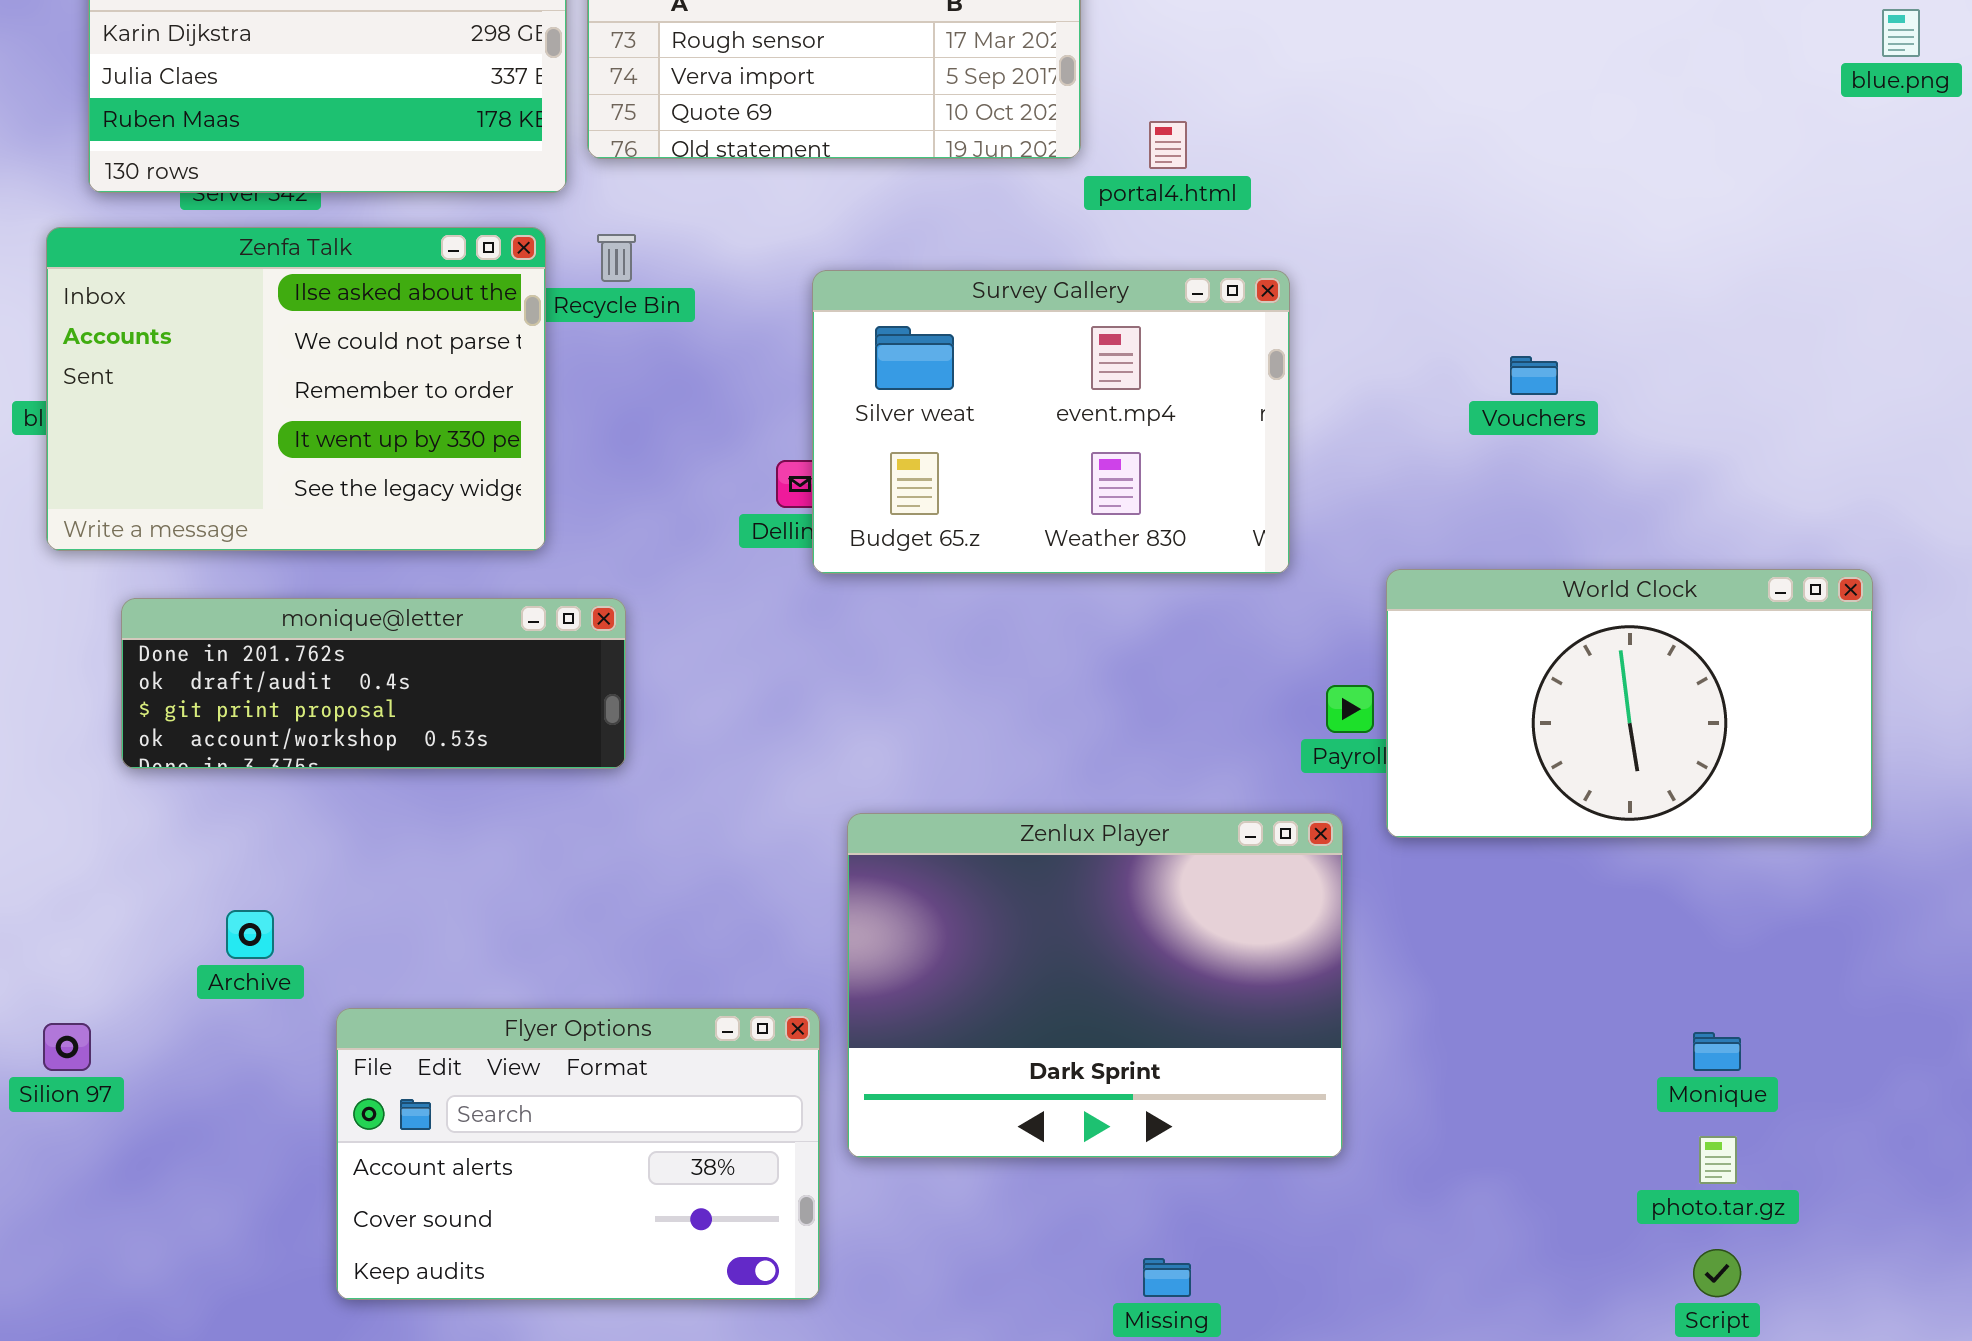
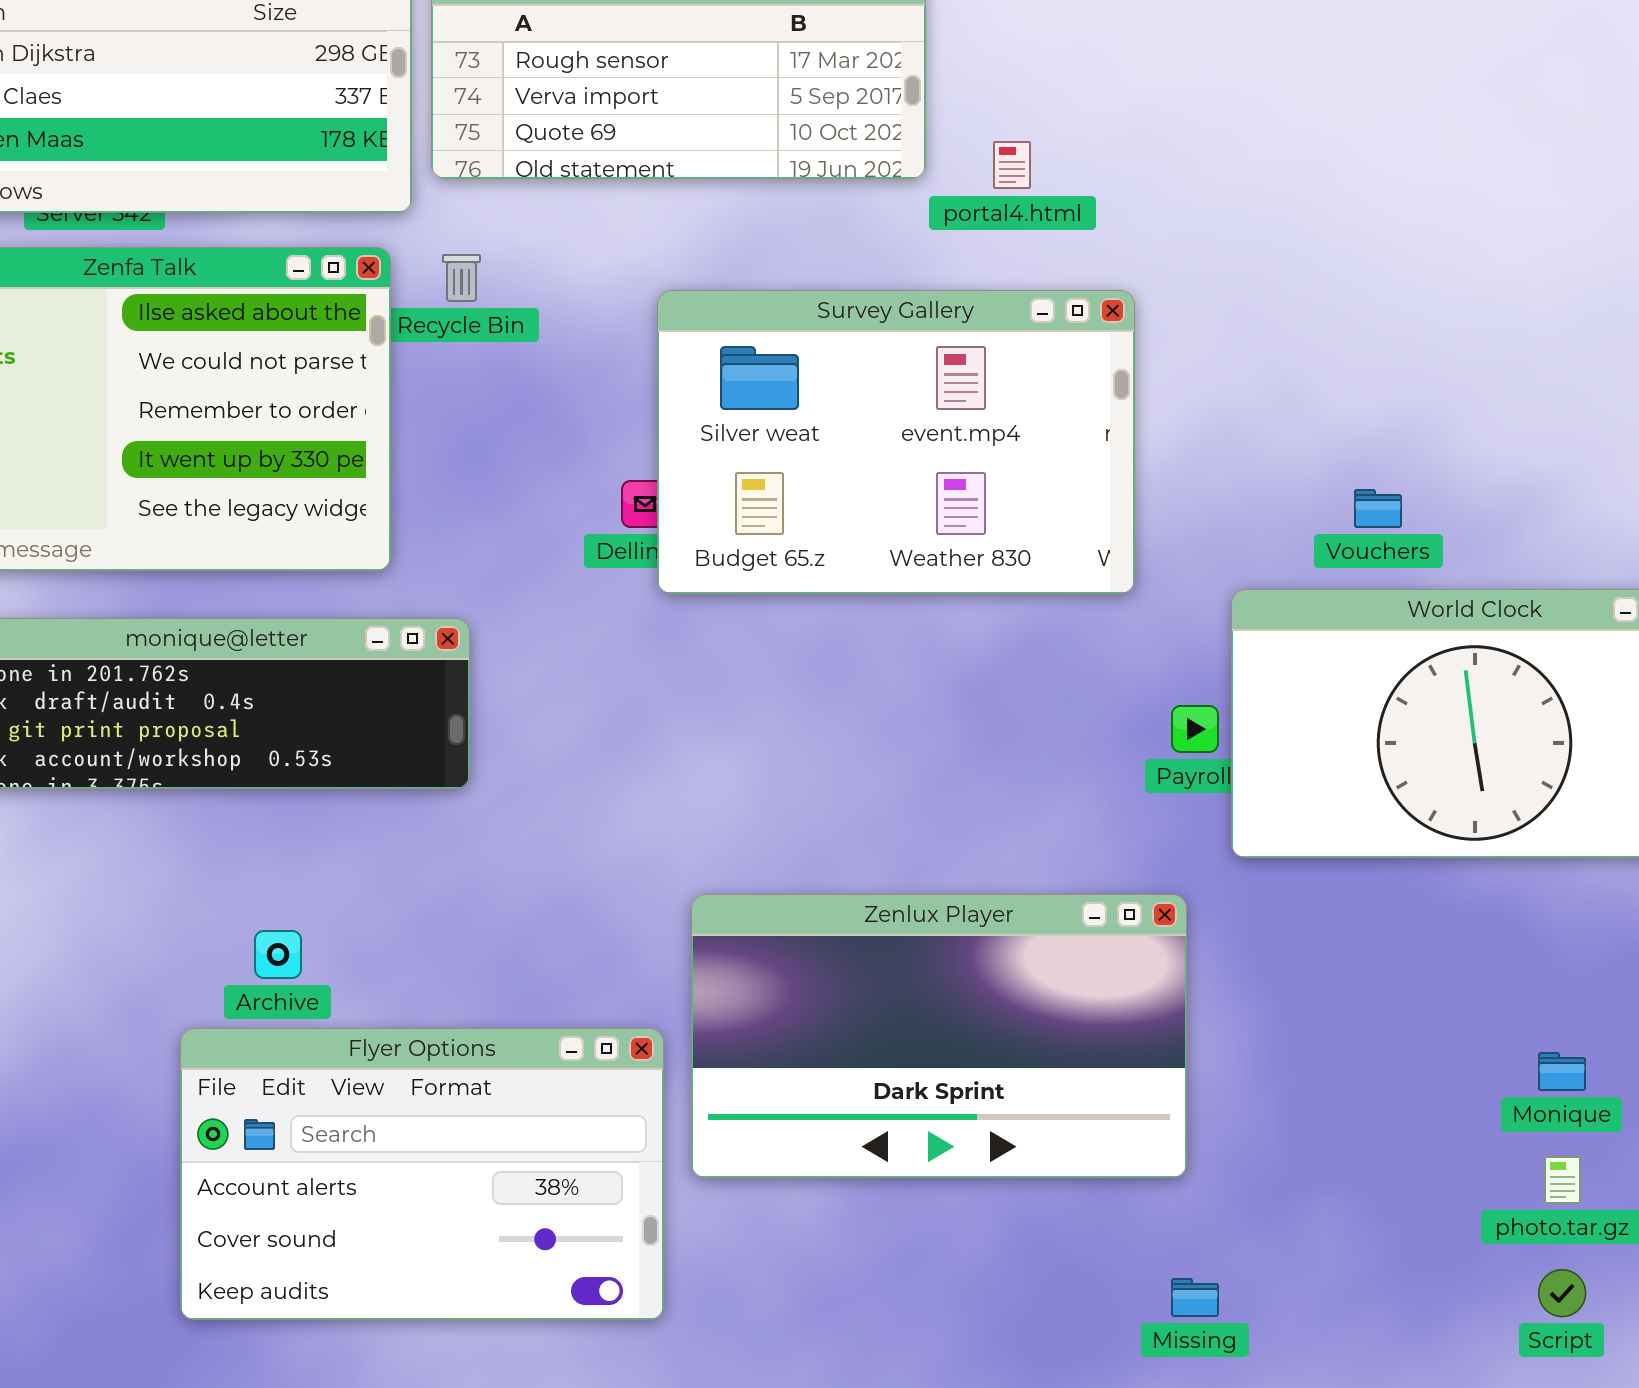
Vouchers: [1510,356,1558,395] -> [1354,489,1402,528], moved
Zenlux Player: [847,813,1343,1158] -> [691,894,1187,1178], resized
Archive: [226,910,274,959] -> [254,930,302,979], moved
Missing: [1143,1258,1191,1297] -> [1171,1278,1219,1317], moved

